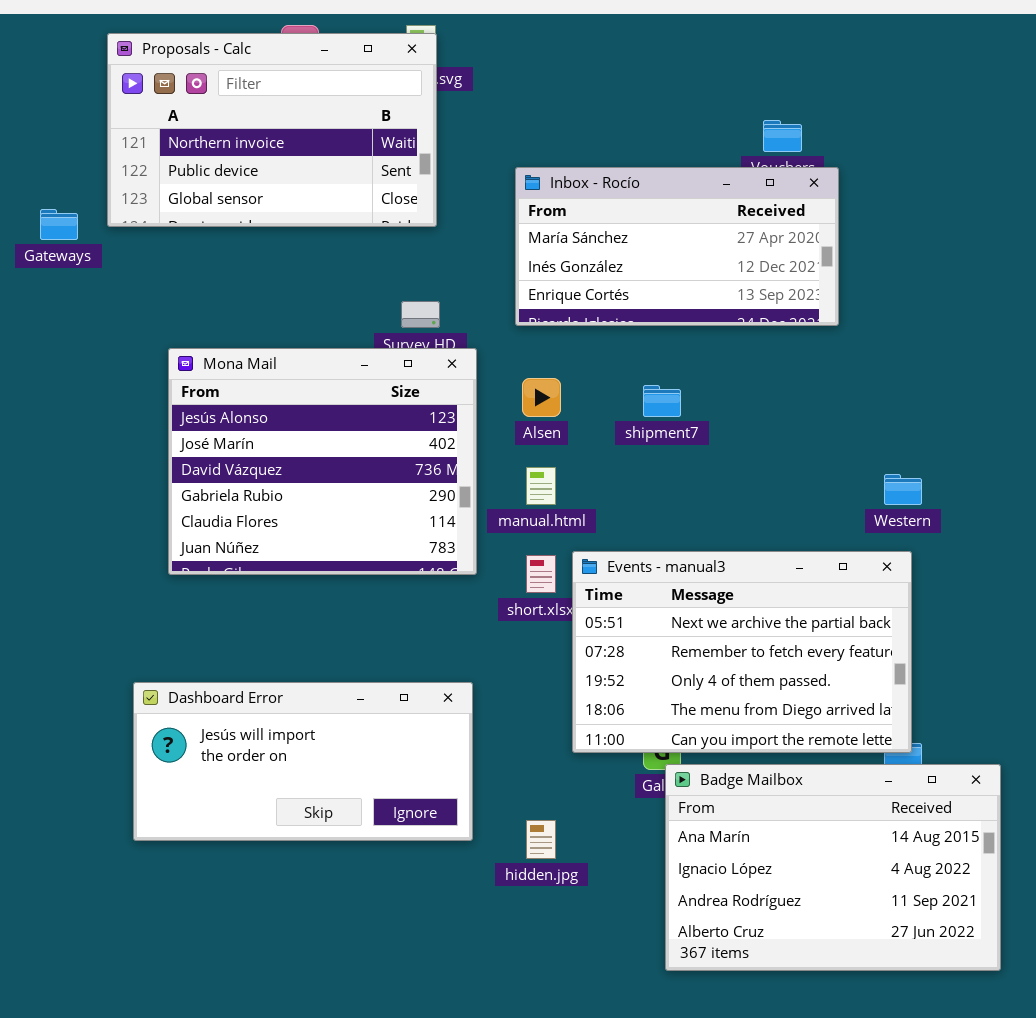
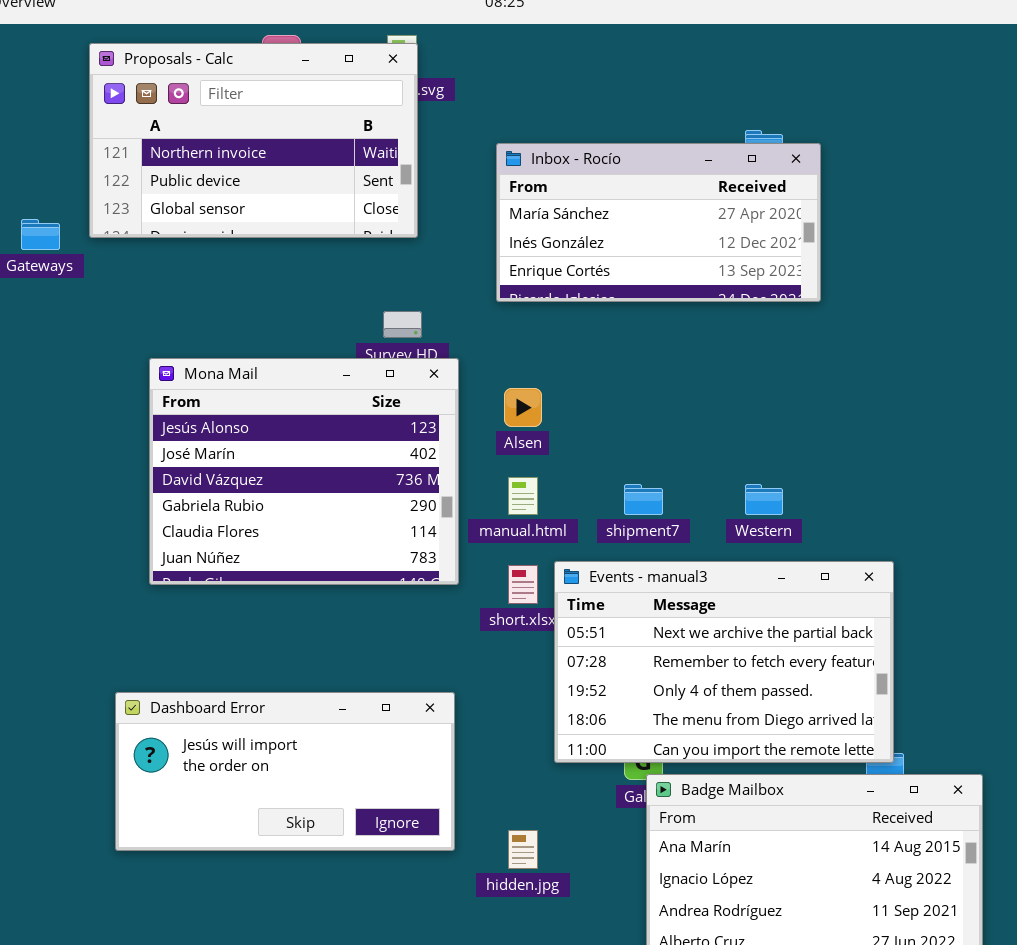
Inbox - Rocío: [515,167,839,326] -> [496,143,821,302], moved
shipment7: [643,385,681,417] -> [624,484,663,515], moved
Western: [884,474,922,505] -> [745,484,783,515], moved

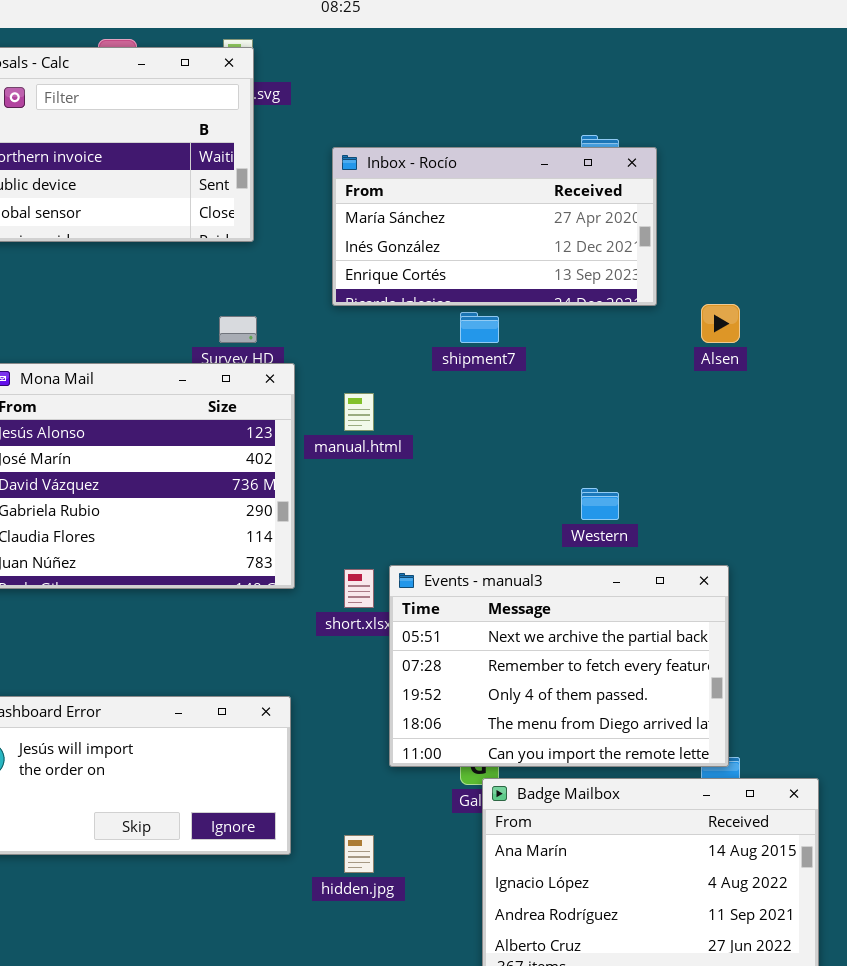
Alsen: [504,388,542,427] -> [701,304,740,343], moved
manual.html: [508,477,538,515] -> [344,393,374,431], moved
shipment7: [624,484,663,515] -> [460,312,499,343], moved

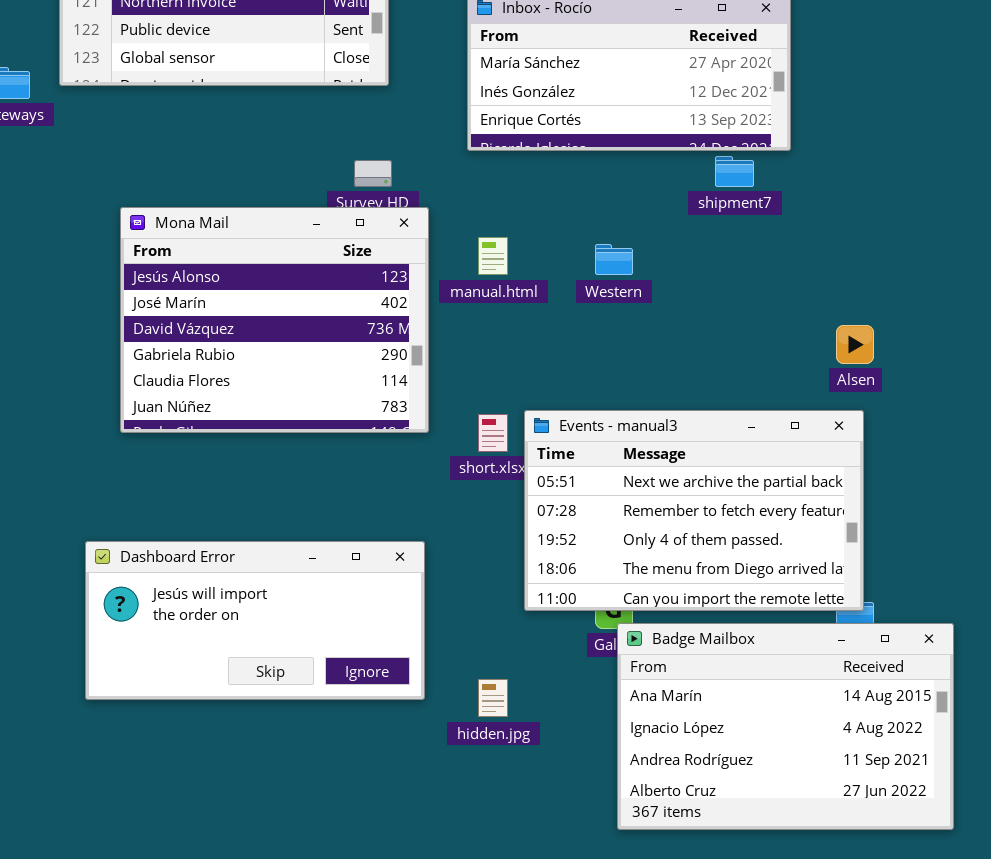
Alsen: [701,304,740,343] -> [836,325,874,364], moved
shipment7: [460,312,499,343] -> [715,156,754,187], moved
Western: [581,488,619,520] -> [595,244,633,275], moved

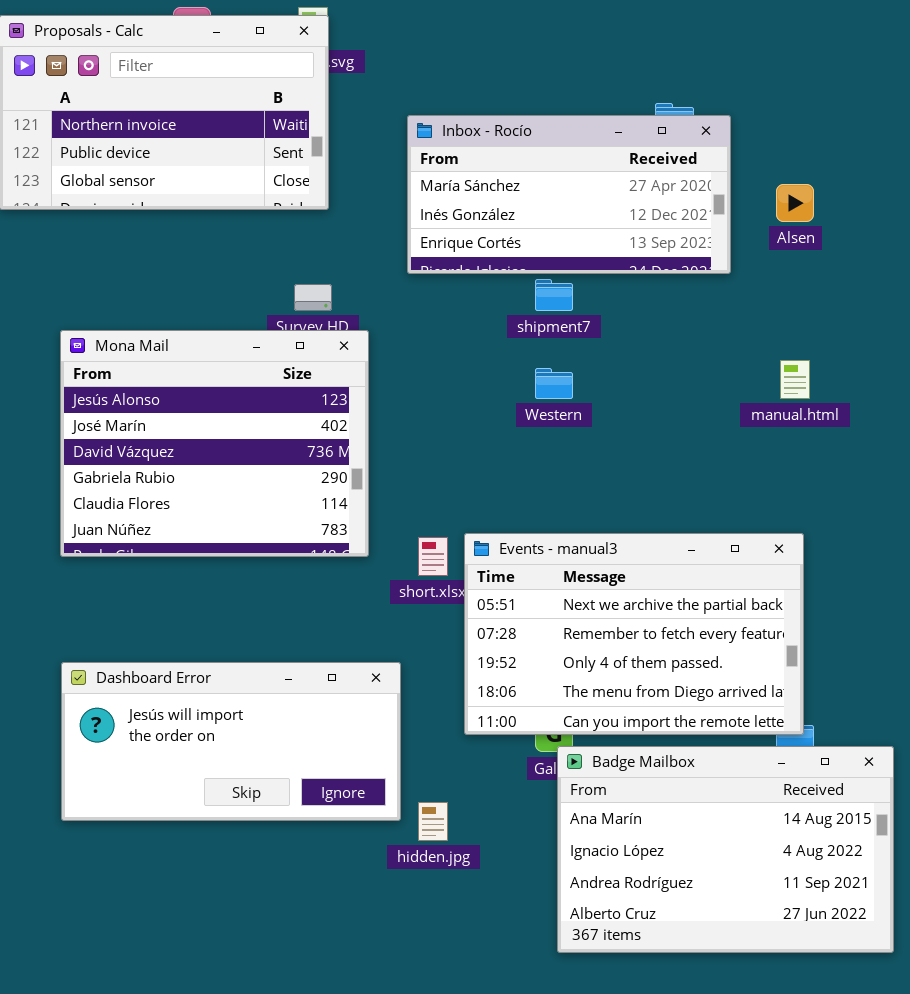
shipment7: [715,156,754,187] -> [535,279,573,311], moved
manual.html: [478,237,508,275] -> [780,360,810,399], moved
Alsen: [836,325,874,364] -> [776,184,814,222], moved
Dashboard Error: [85,541,425,700] -> [61,662,401,821], moved

